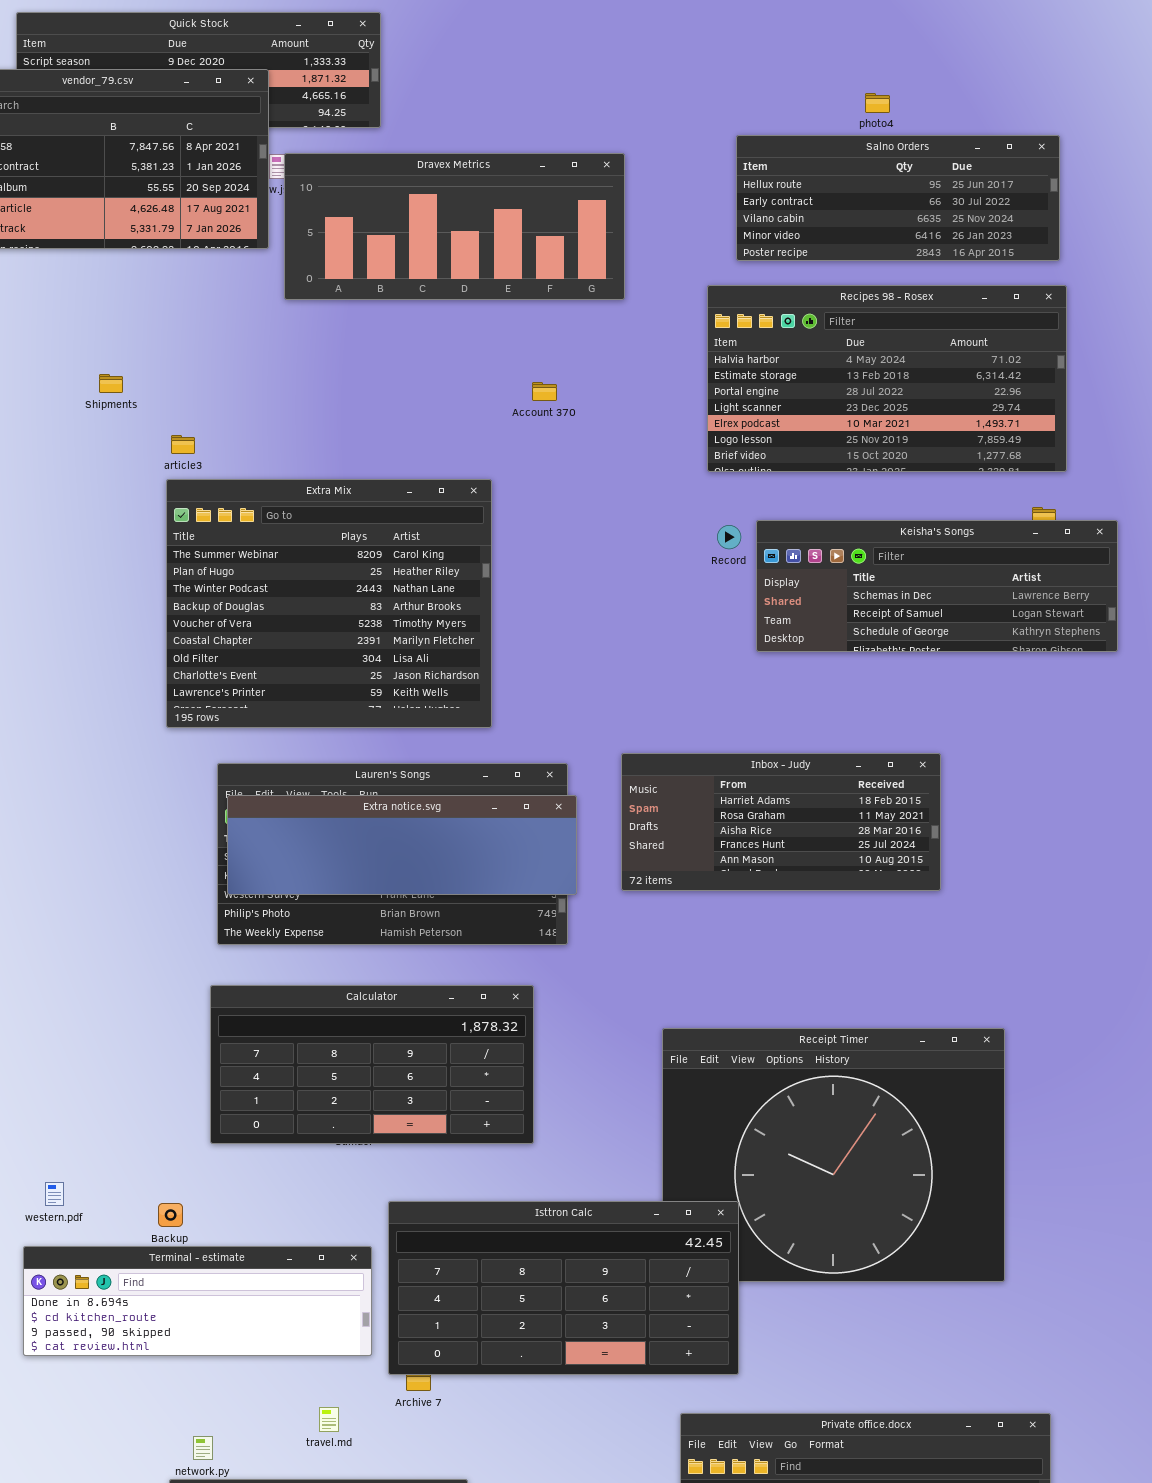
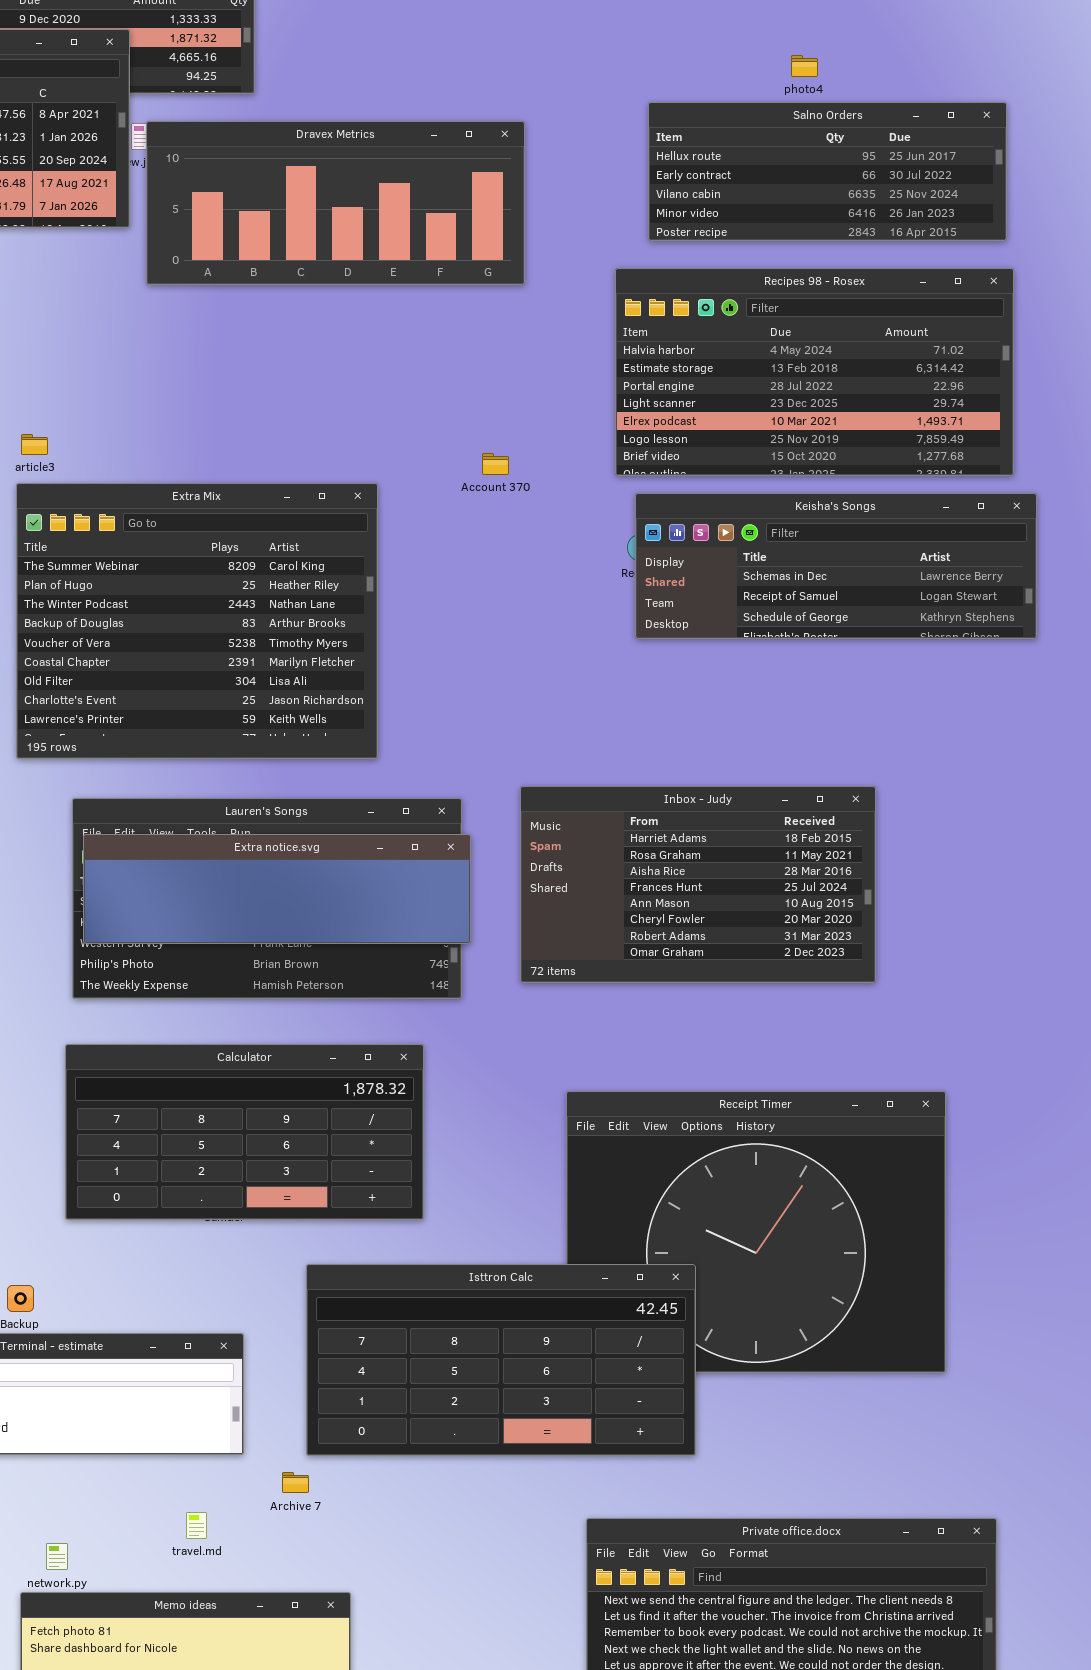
Account 370: [532,382,557,401] -> [482,453,509,475], moved
Keisha's Songs: [756,520,1118,652] -> [635,493,1037,639], moved
Inbox - Judy: [621,753,941,891] -> [520,786,876,983], resized
Isttron Calc: [388,1201,739,1375] -> [306,1264,696,1456], moved

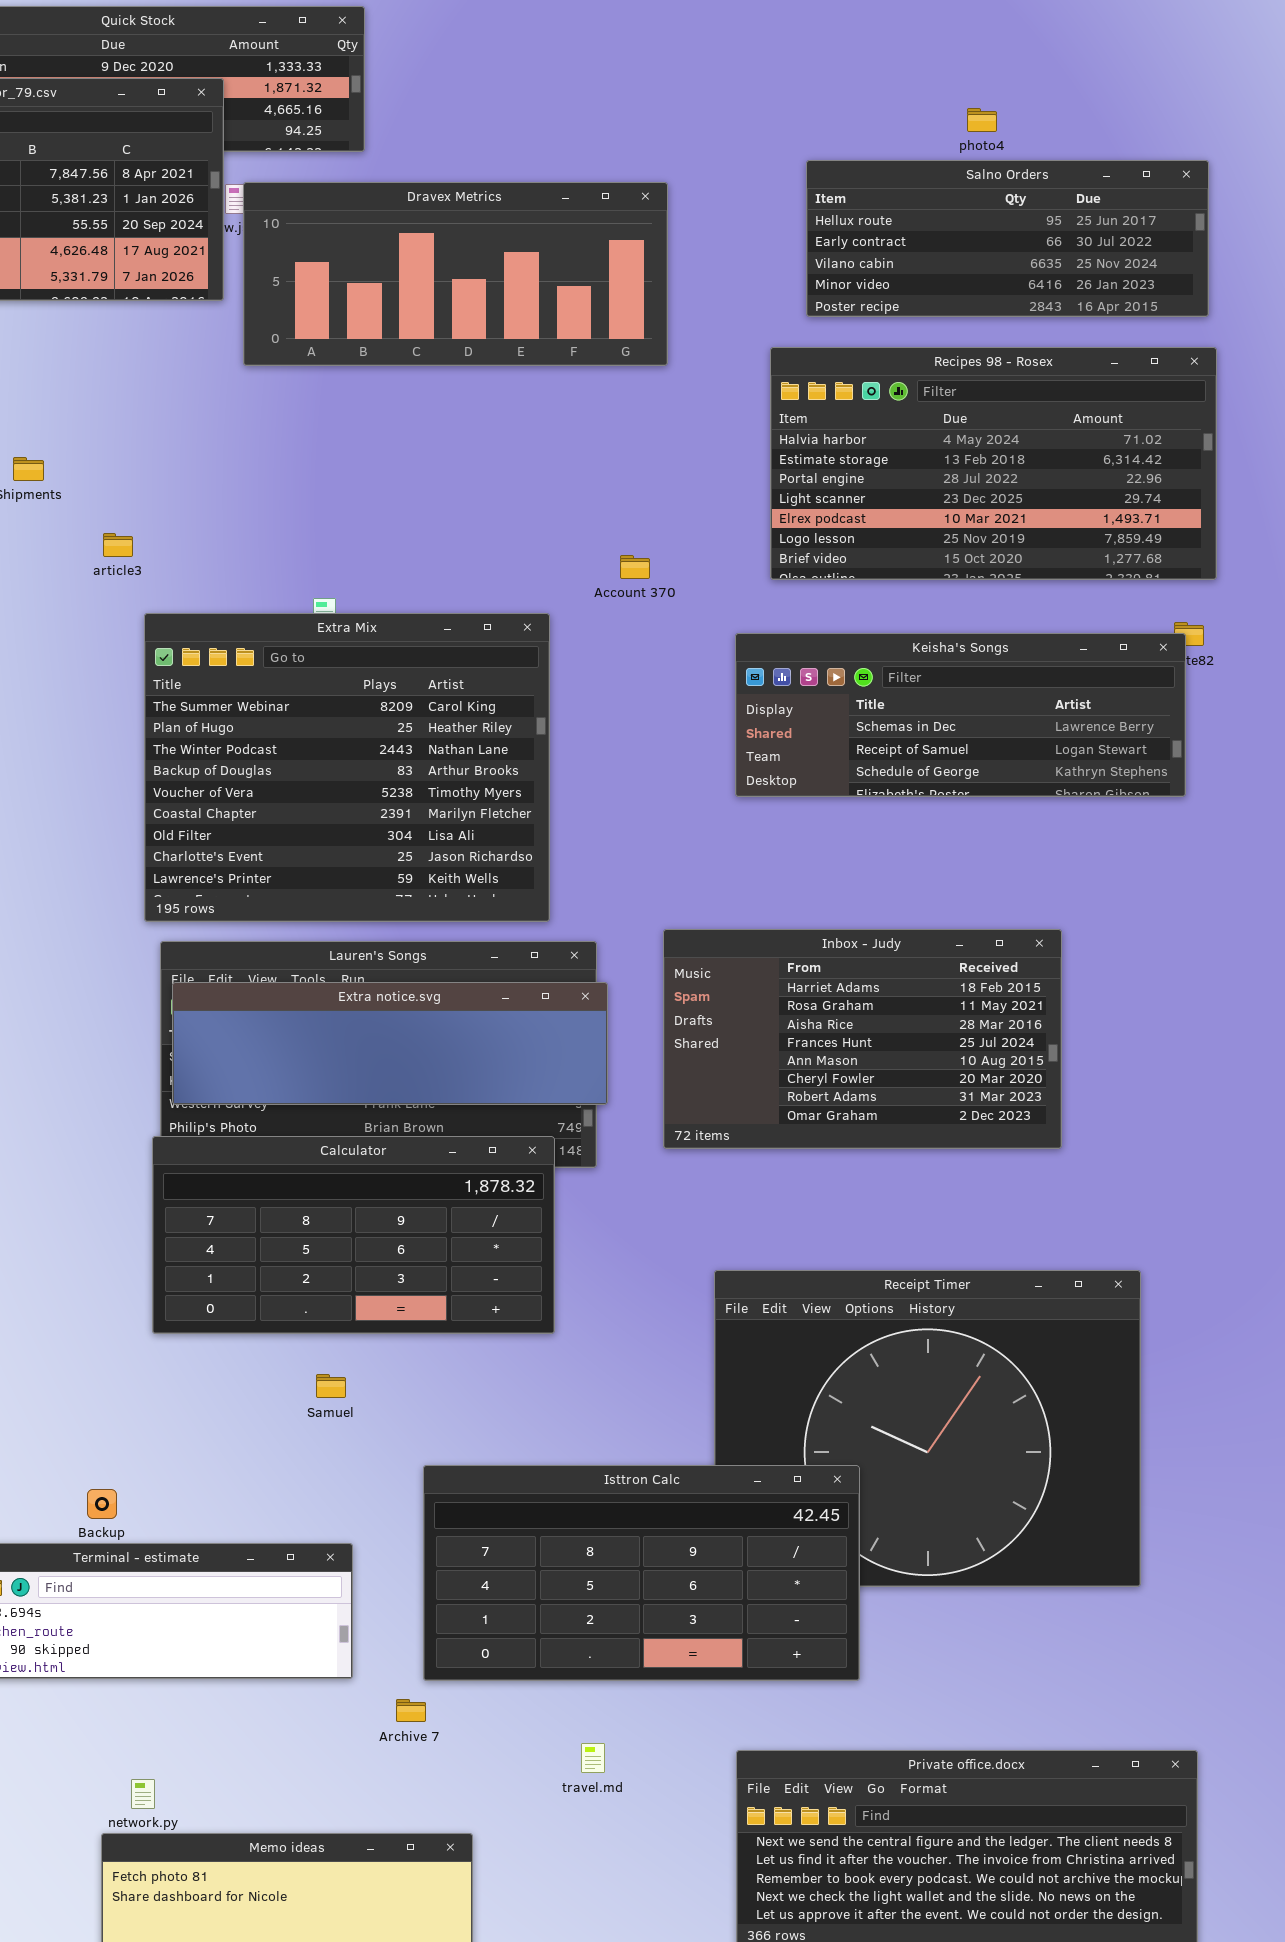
Extra Mix: [16,483,378,759] -> [144,613,550,922], moved
Keisha's Songs: [635,493,1037,639] -> [735,633,1186,797], moved
Calculator: [65,1044,424,1220] -> [152,1136,555,1334], moved
travel.md: [186,1512,207,1539] -> [581,1743,605,1773], moved

